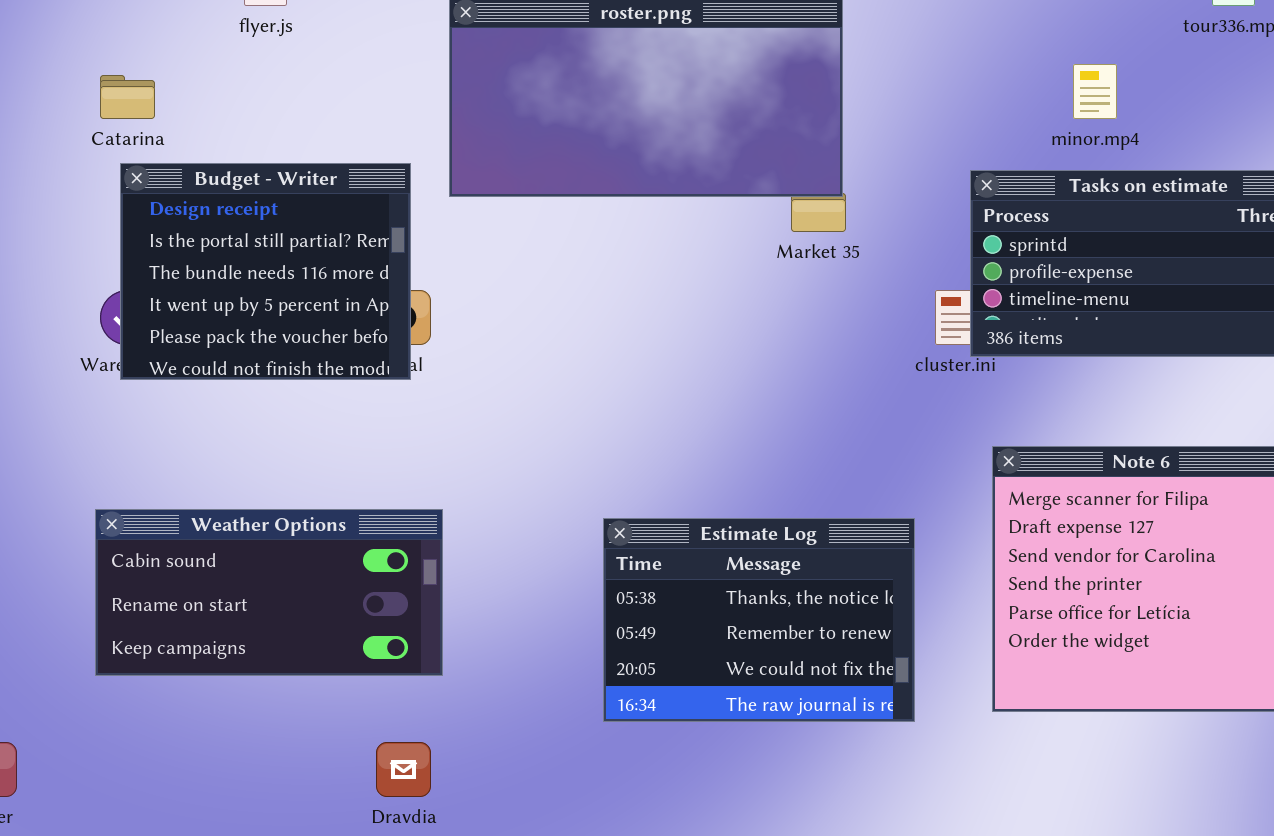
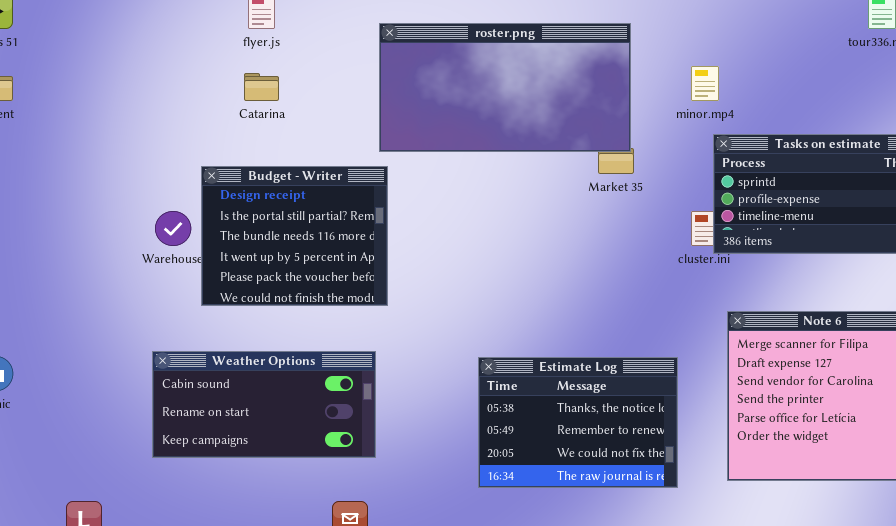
minor.mp4: [1073,64,1117,119] -> [691,66,719,101], moved
Catarina: [100,75,155,119] -> [244,73,279,101], moved
Budget - Writer: [120,163,411,380] -> [201,166,388,306], moved

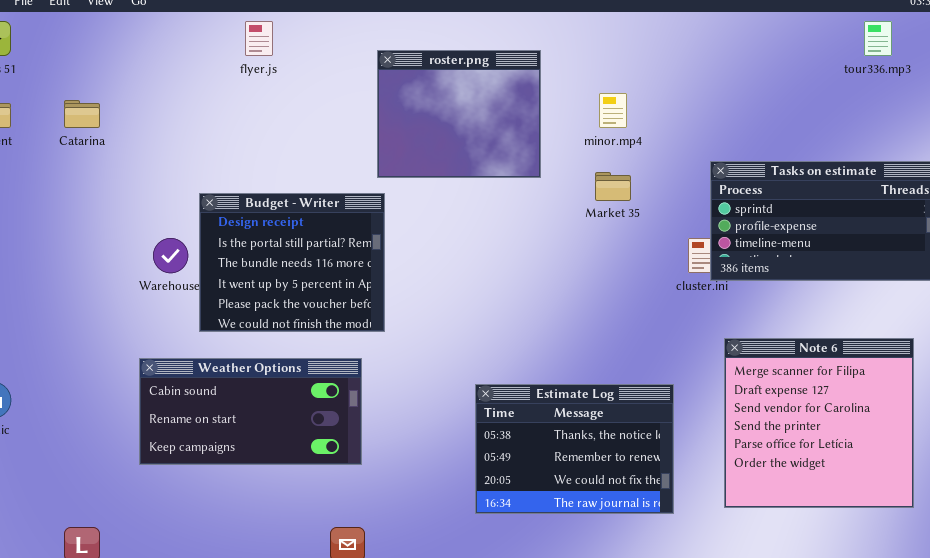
roster.png: [379,23,631,152] -> [377,50,541,178], resized
minor.mp4: [691,66,719,101] -> [599,93,627,128], moved
Catarina: [244,73,279,101] -> [64,100,100,128], moved
Weather Options: [152,351,376,458] -> [139,358,362,465], moved

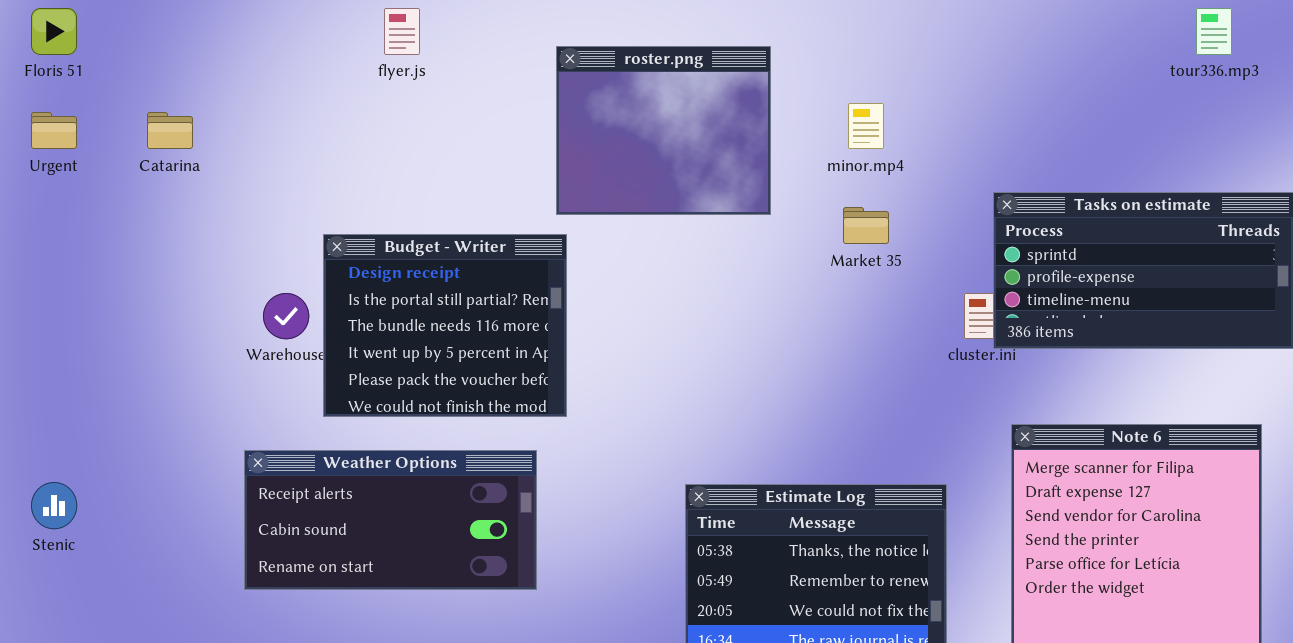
Weather Options: [139,358,362,465] -> [244,450,537,590], scrolled up 1 row

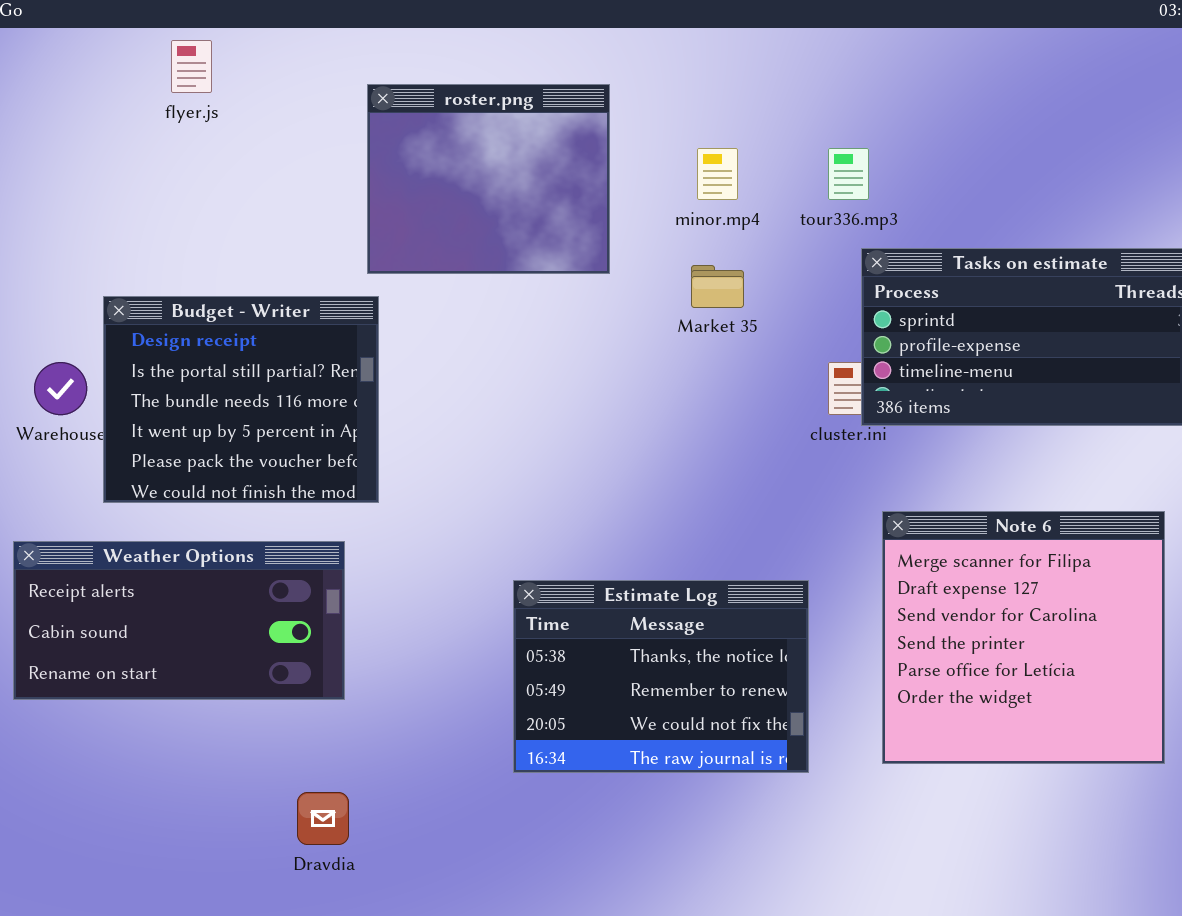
tour336.mp3: [1196,8,1232,55] -> [828,148,869,200], moved

